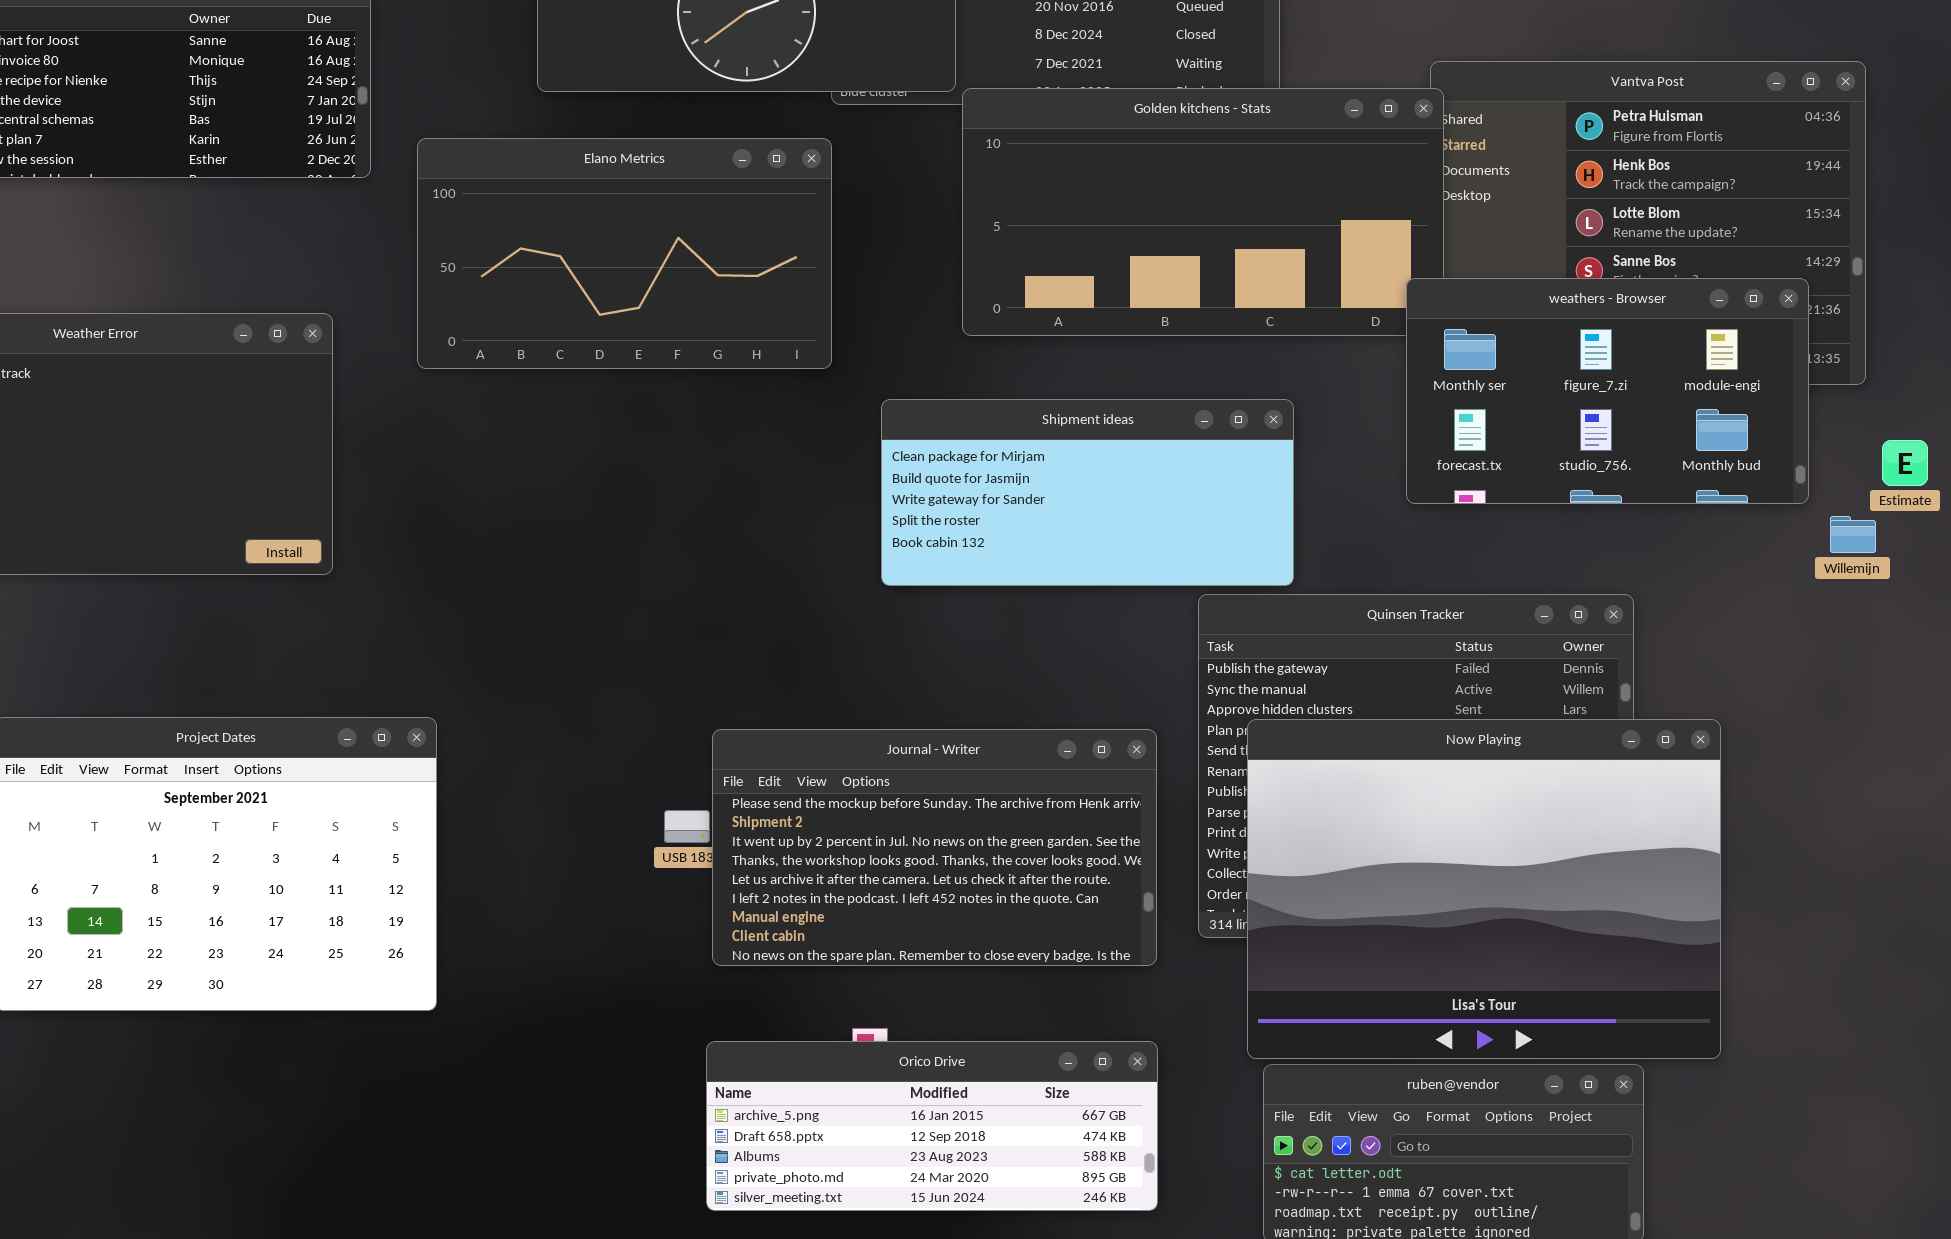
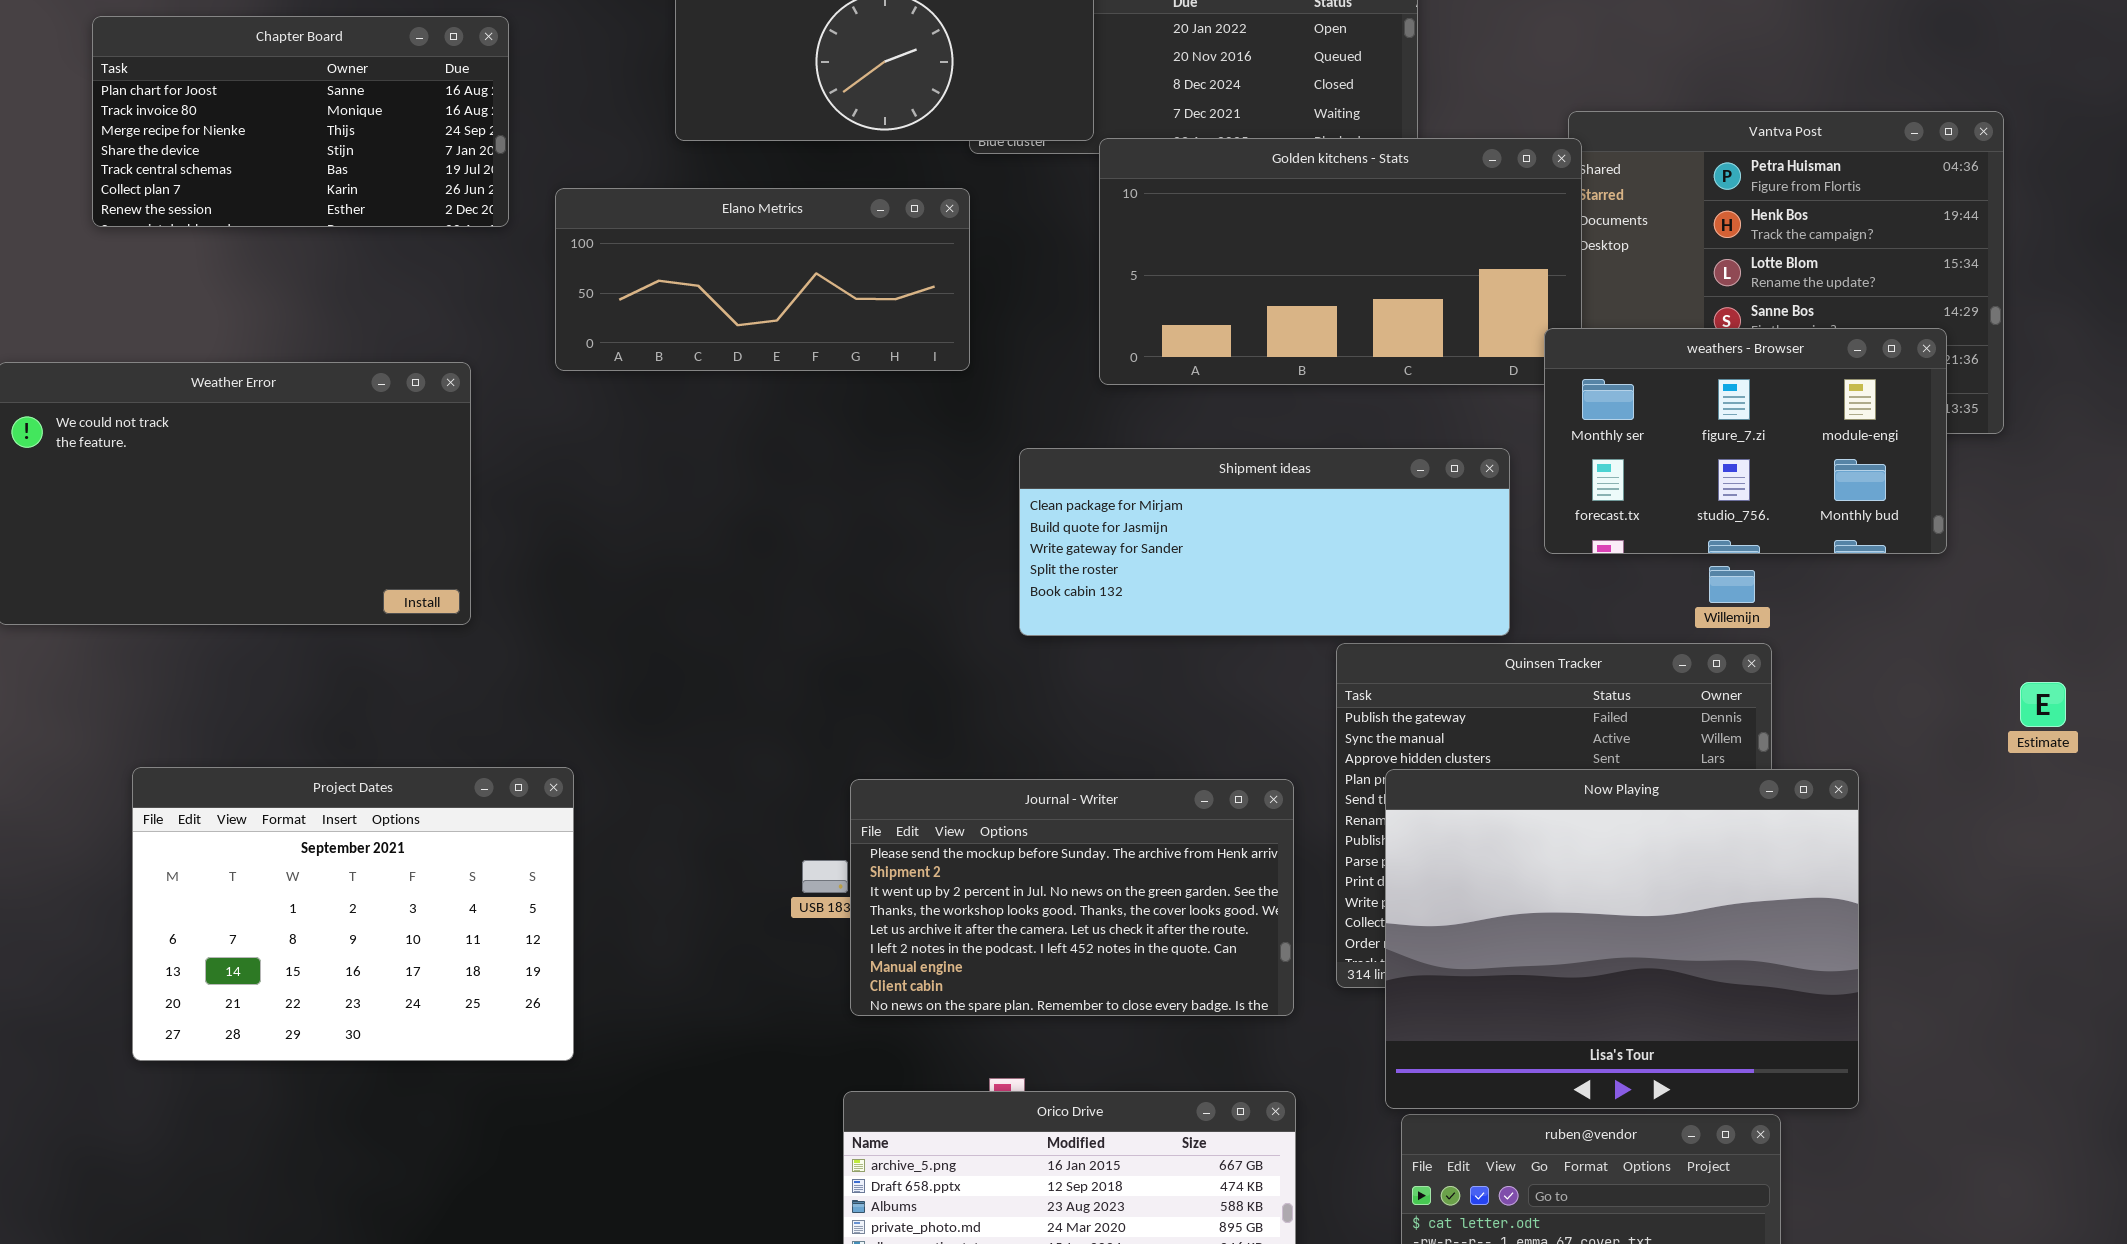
Elano Metrics: [417,138,832,369] -> [555,188,970,371], resized
Shipment ideas: [881,399,1294,586] -> [1019,448,1510,636], resized
Estimate: [1882,440,1928,486] -> [2020,682,2066,727], moved
Willemijn: [1830,516,1876,553] -> [1709,566,1755,603], moved

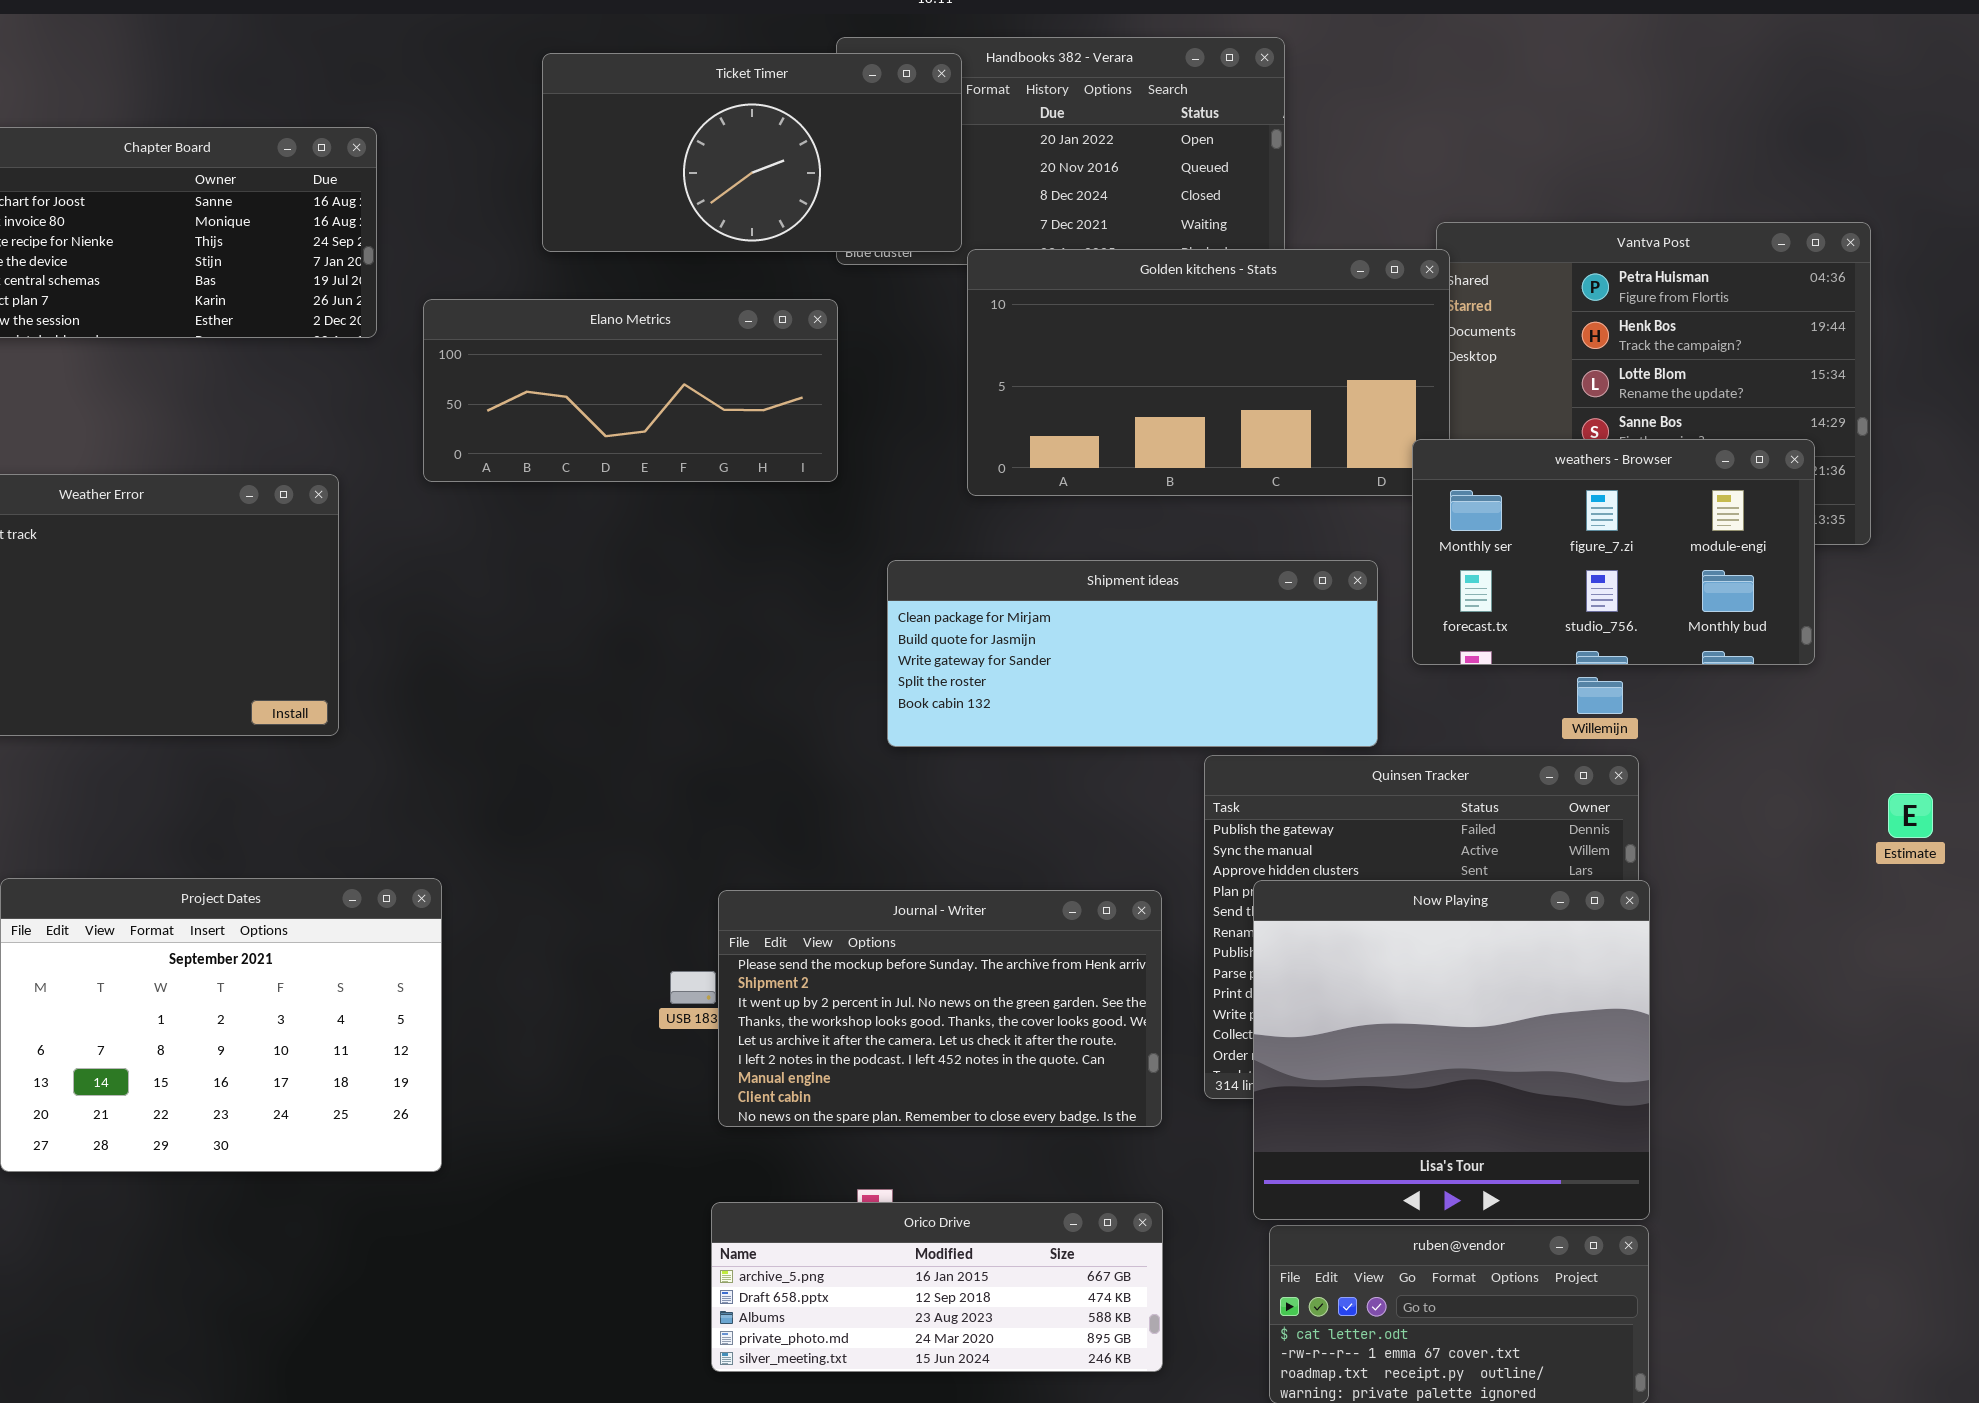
Now Playing: [1385,769,1859,1109] -> [1253,880,1650,1220], resized

